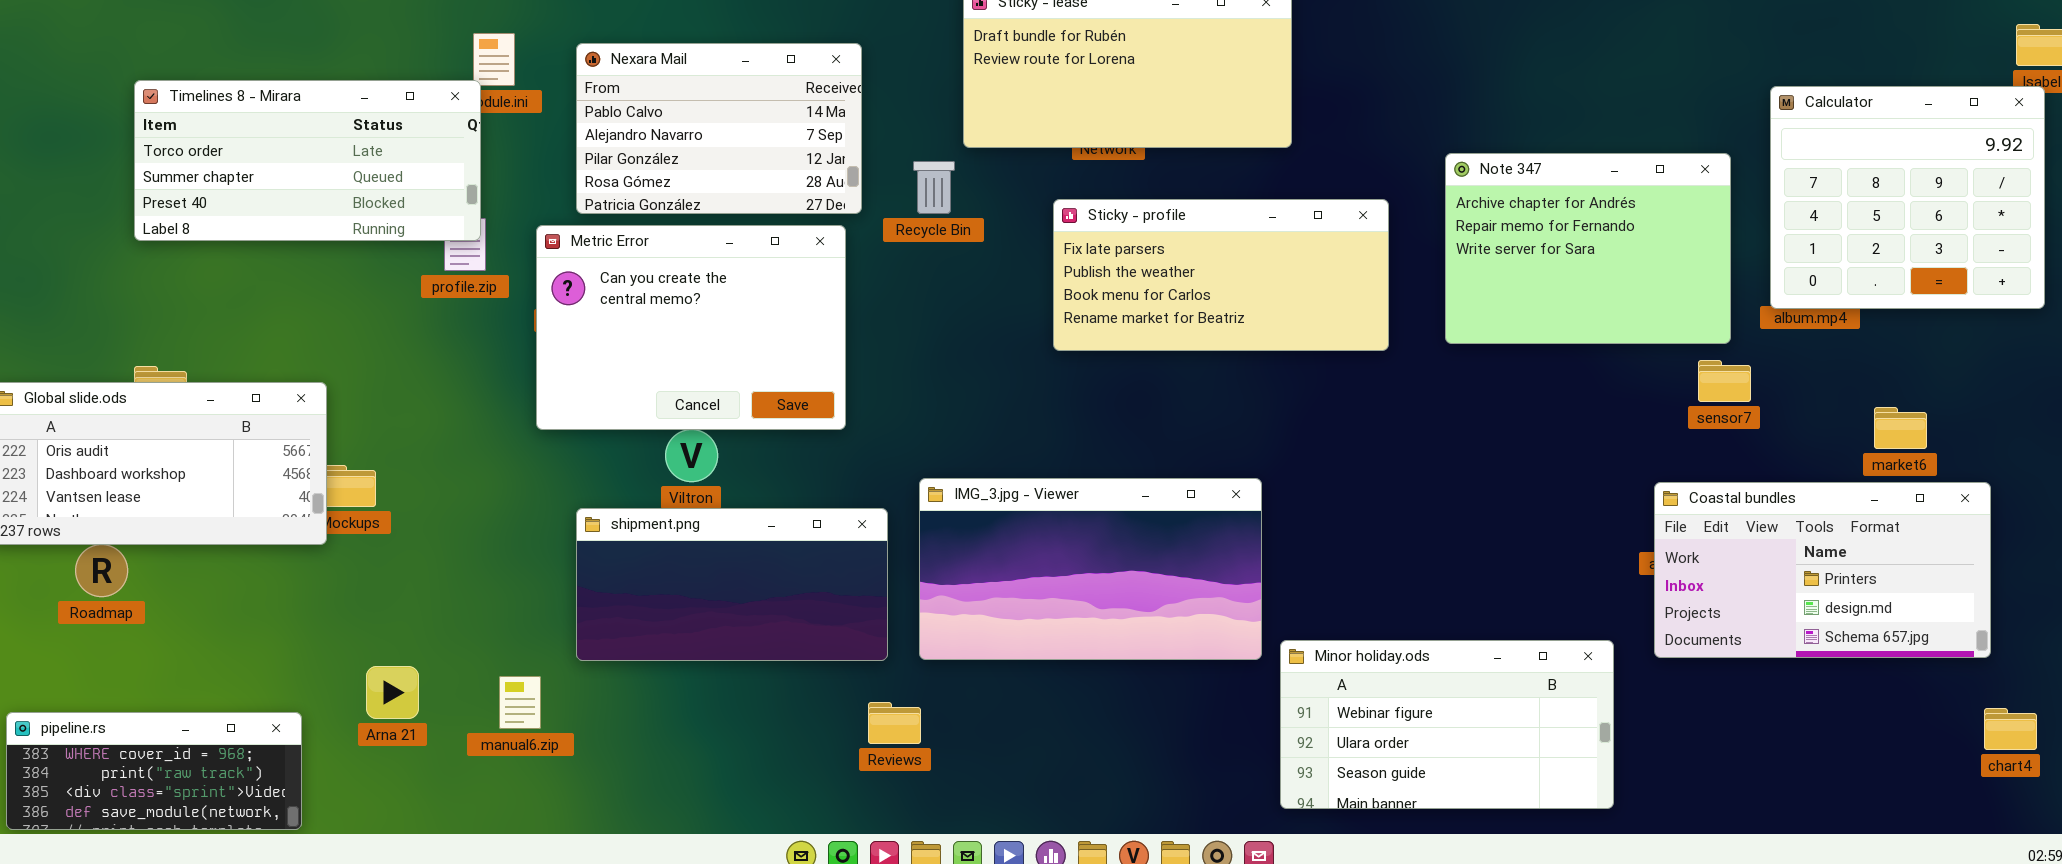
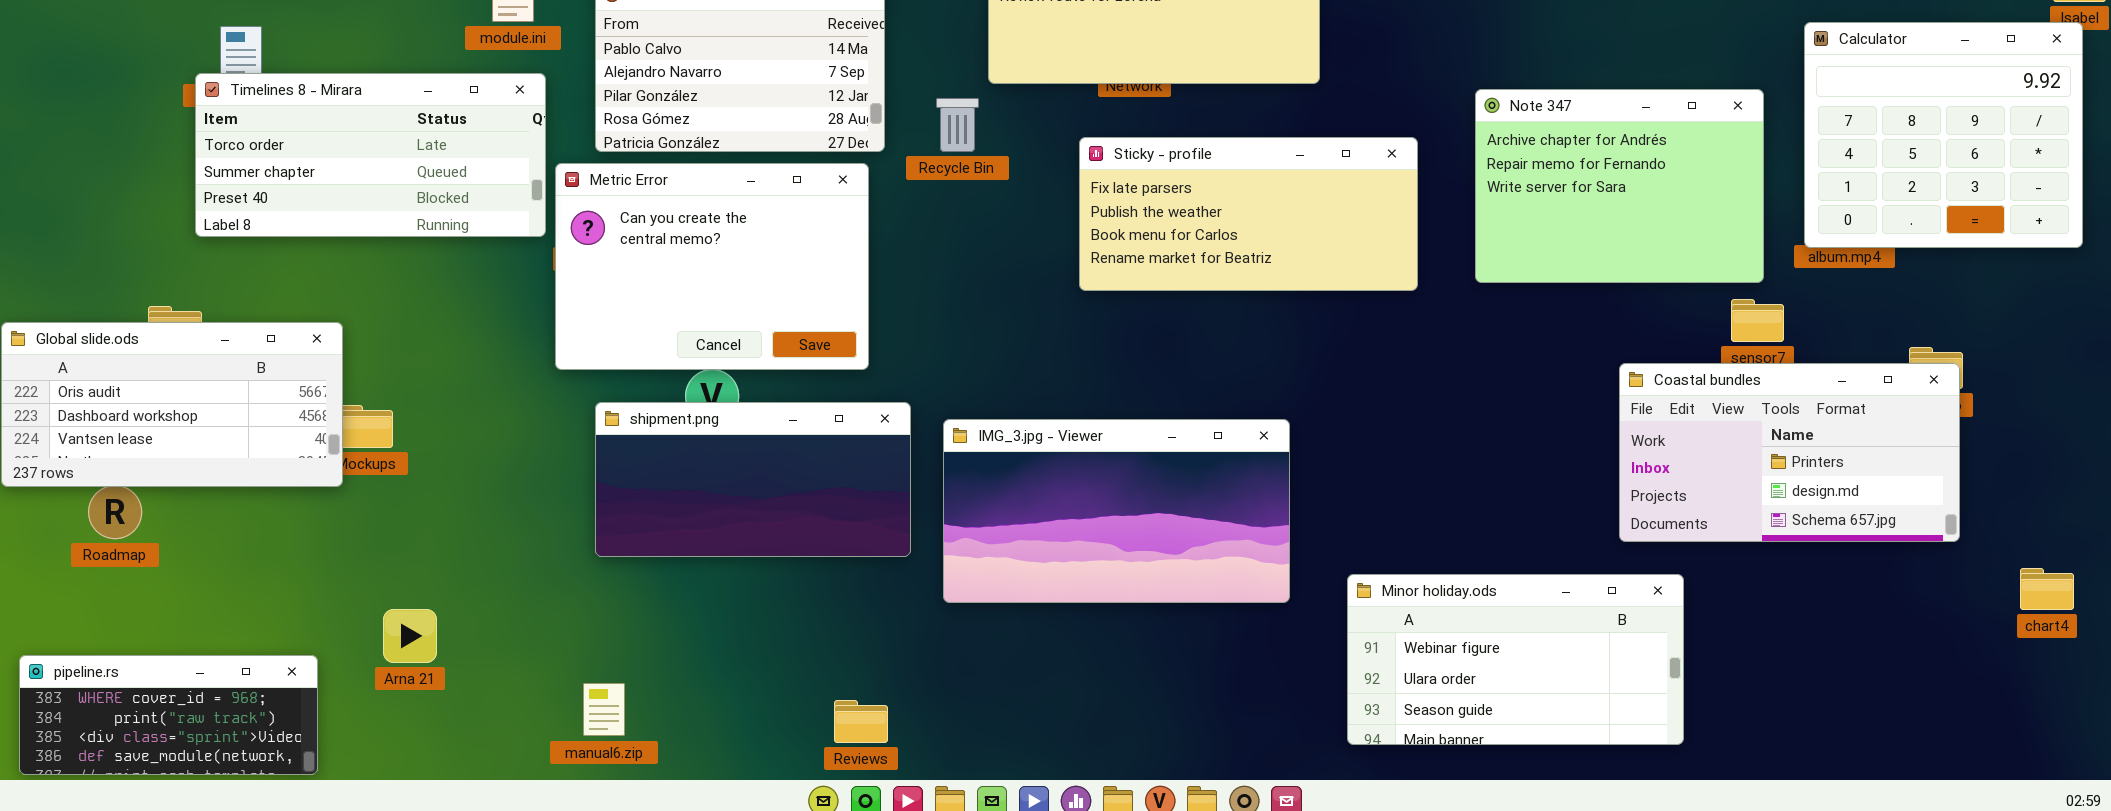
Timelines 8 - Mirara: [134,80,481,241] -> [195,73,546,237], moved
Coastal bundles: [1654,482,1991,658] -> [1619,363,1960,542], moved
shipment.png: [576,508,888,661] -> [595,402,911,557], moved
Minor holiday.ods: [1280,640,1614,809] -> [1347,574,1684,745], moved
manual6.zip: [499,676,541,729] -> [583,683,625,736], moved
Reviews: [868,702,921,744] -> [834,700,888,743], moved
chart4: [1984,708,2037,750] -> [2020,568,2074,610], moved

